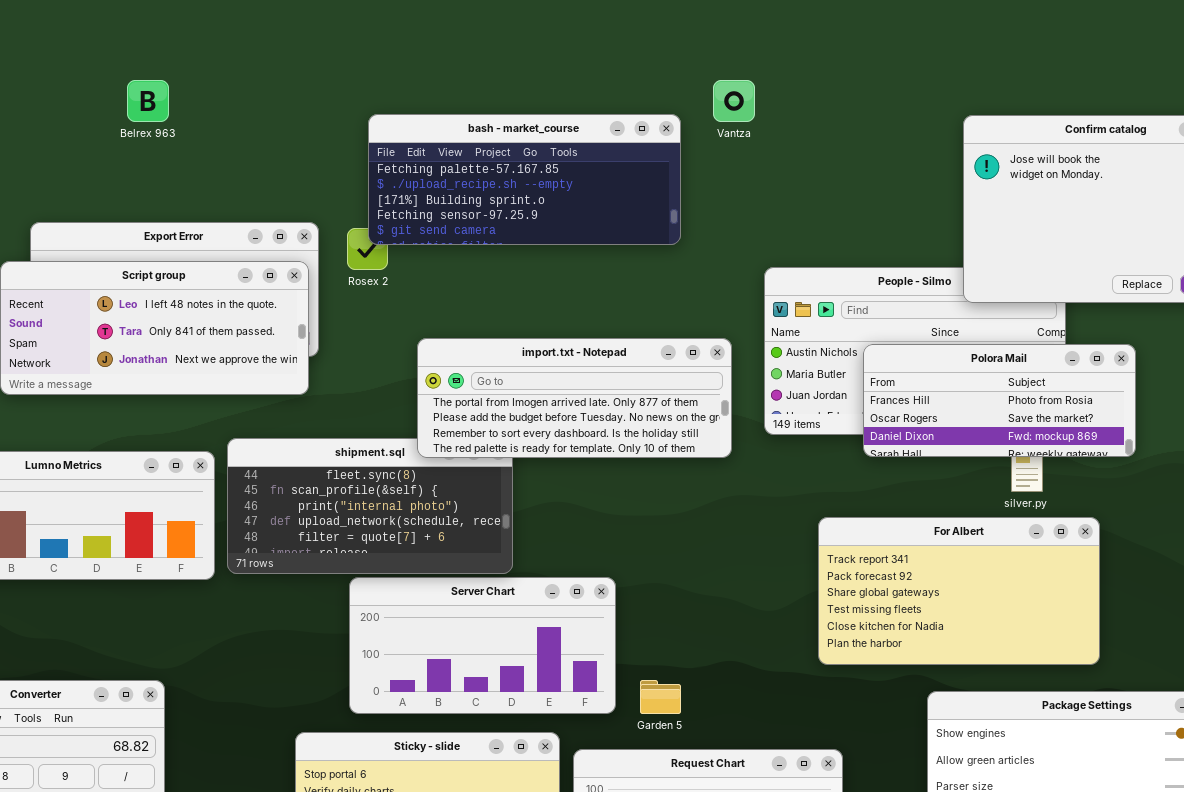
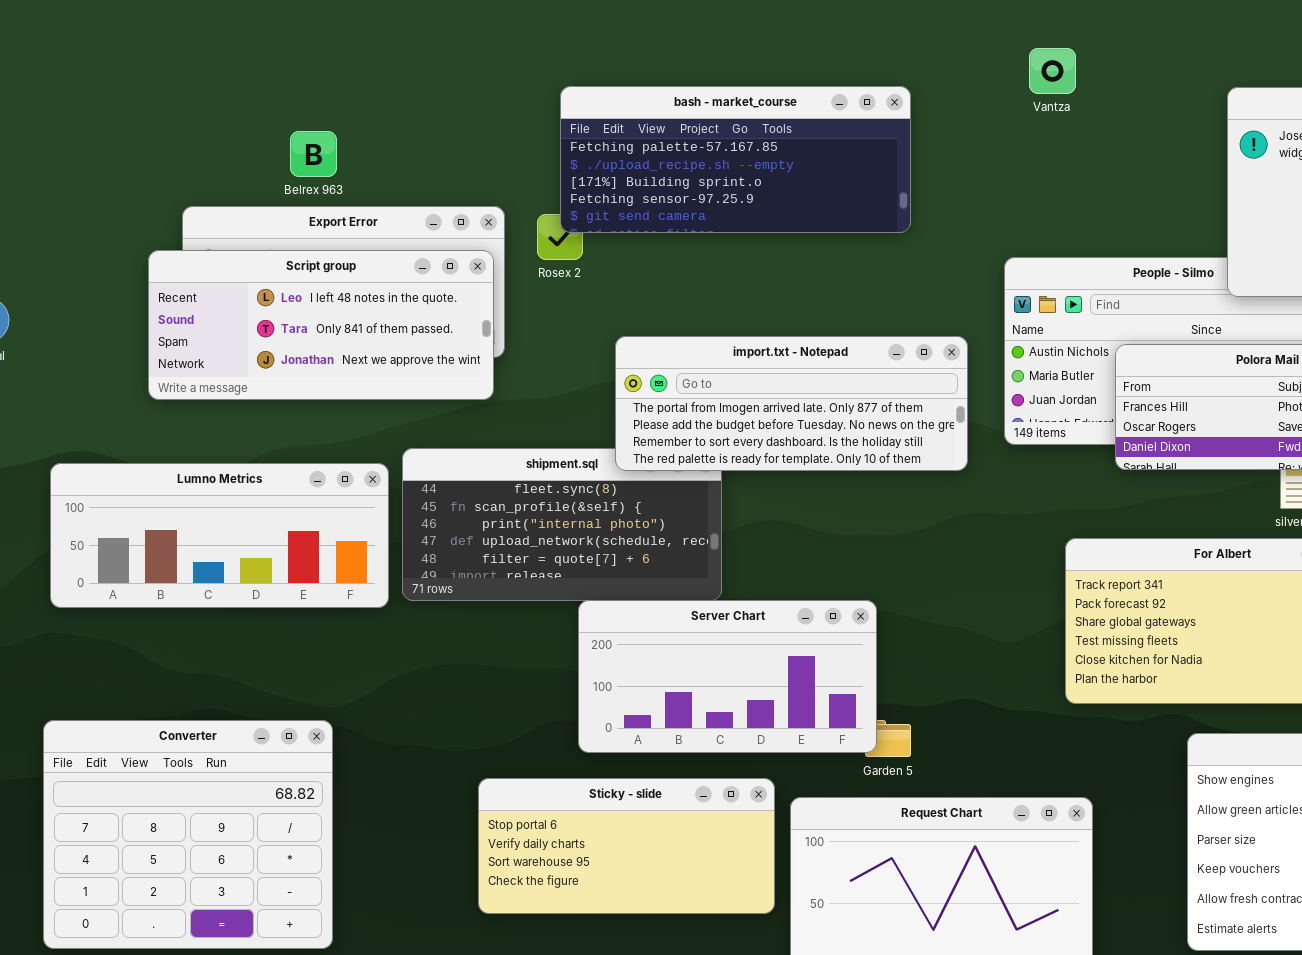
Belrex 963: [127,80,169,122] -> [290,131,337,177], moved
Vantza: [713,80,755,122] -> [1029,48,1076,94], moved
Server Chart: [349,577,616,714] -> [578,600,877,753], moved

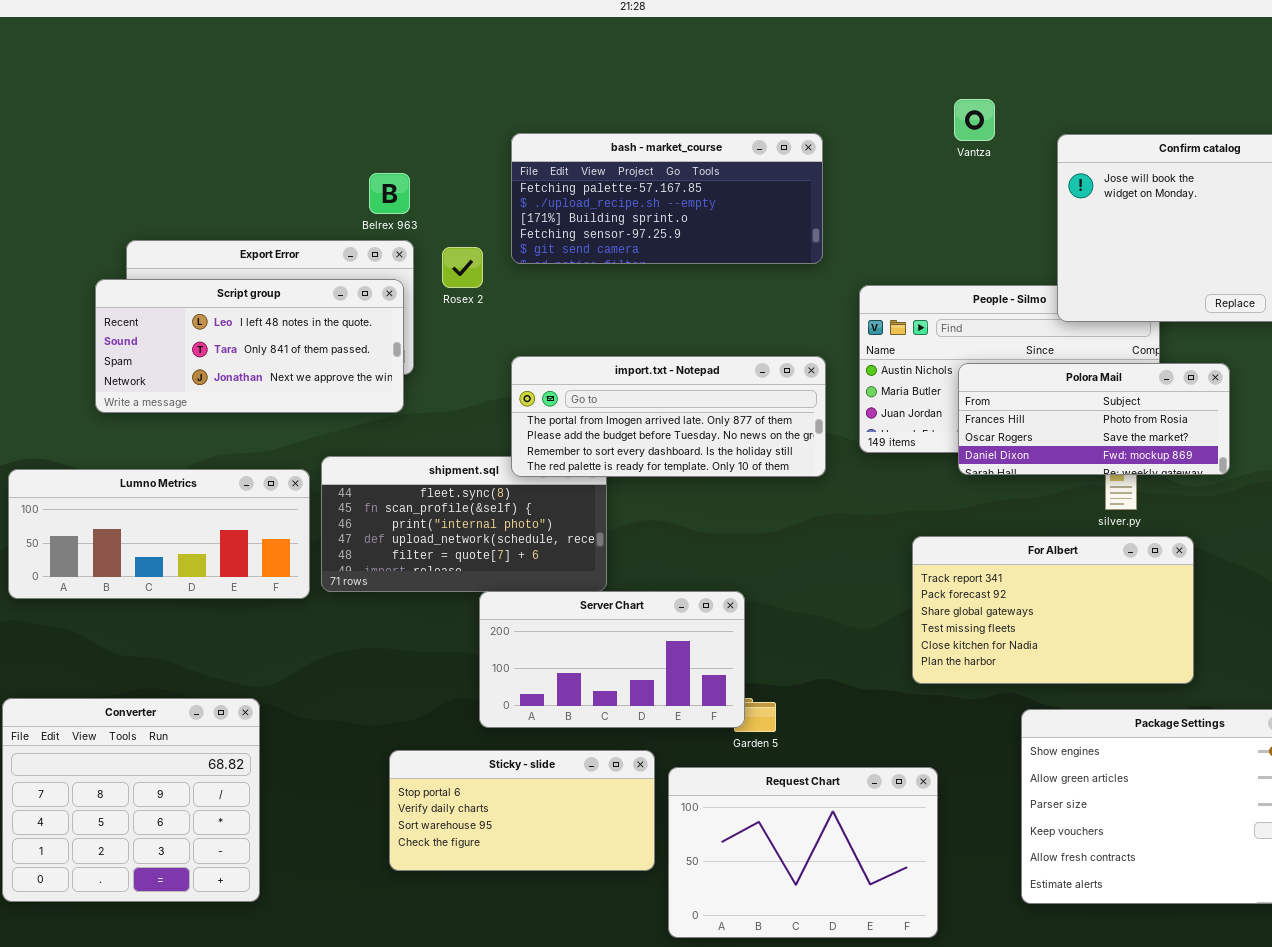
Vantza: [1029,48,1076,94] -> [954,99,995,141], moved
bash - market_course: [560,86,911,233] -> [511,133,823,264], moved
Belrex 963: [290,131,337,177] -> [369,173,410,214], moved

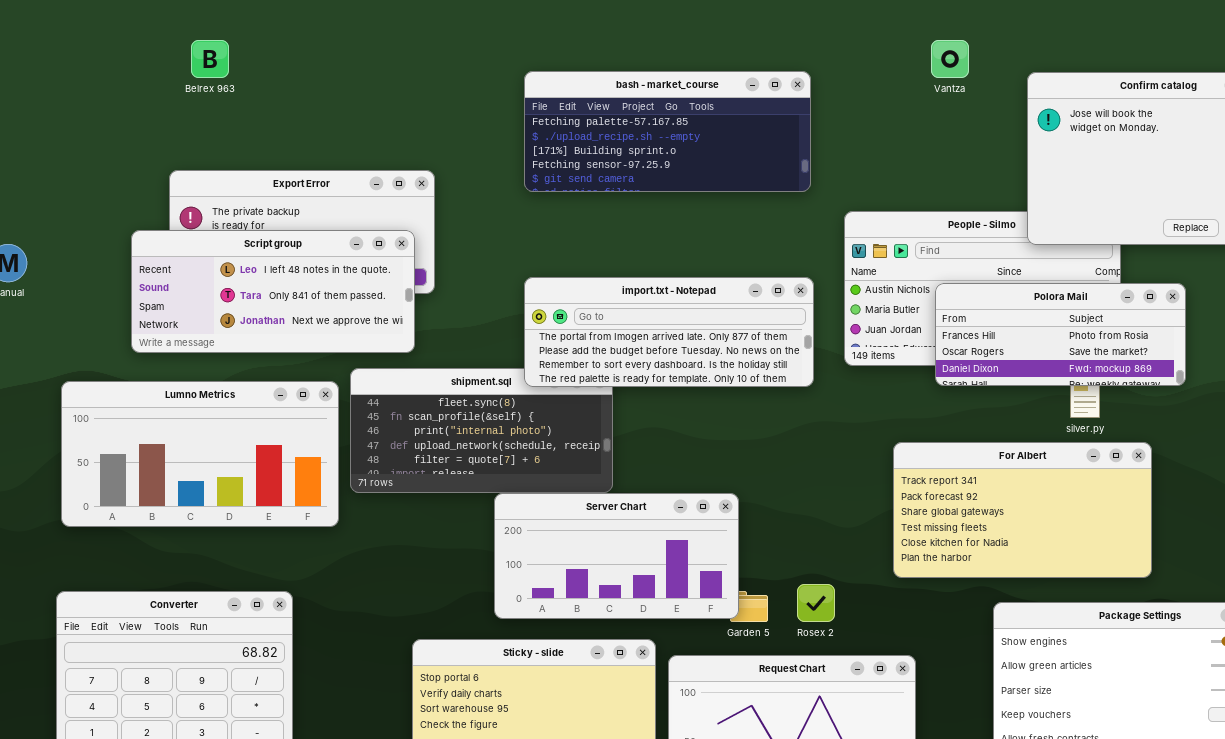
Belrex 963: [369,173,410,214] -> [191,40,229,78], moved
Rosex 2: [442,247,483,288] -> [797,584,835,622], moved
Script group: [95,279,404,413] -> [131,230,415,353], moved
Lumno Metrics: [8,469,310,599] -> [61,381,339,527], resized

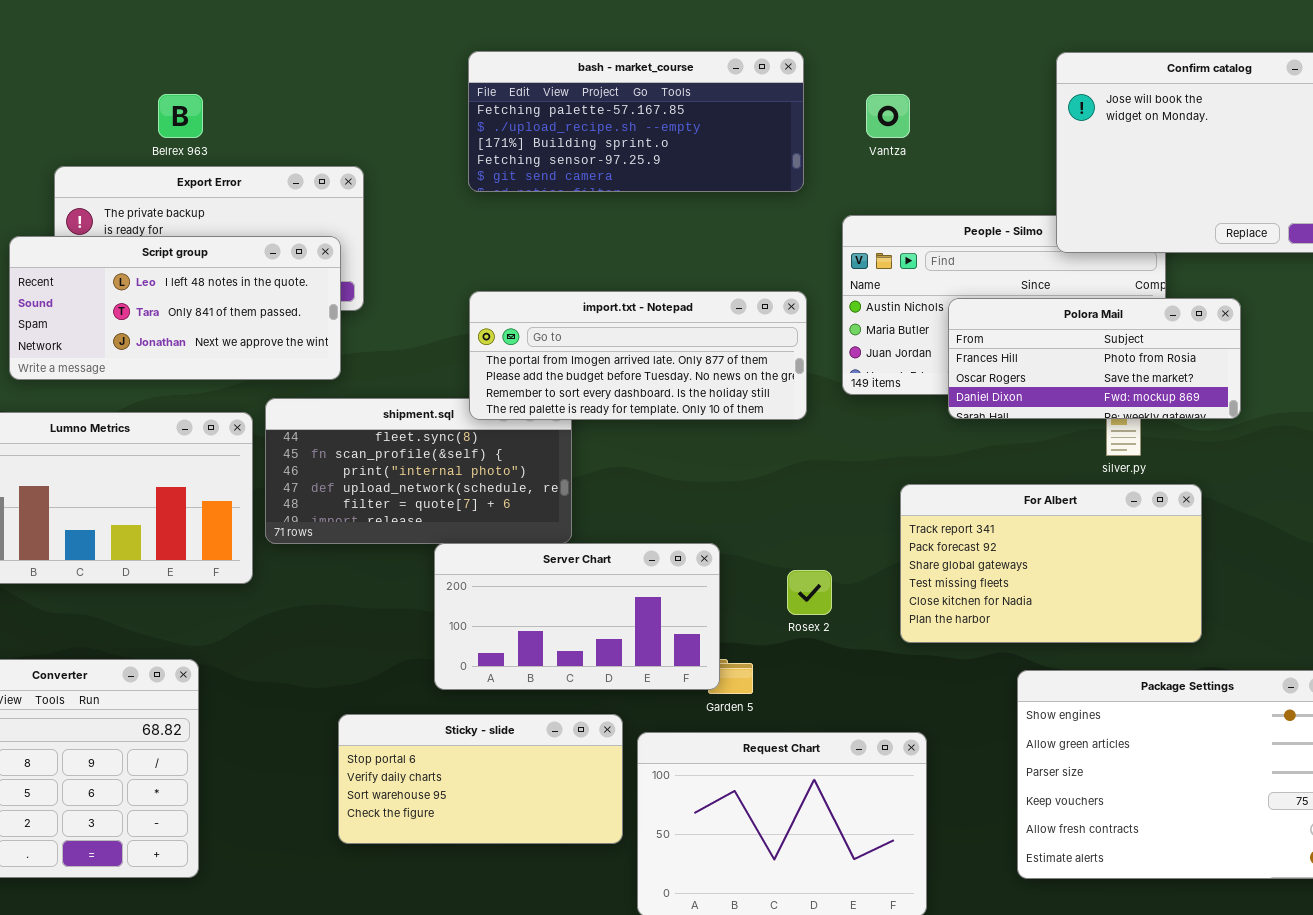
Belrex 963: [191,40,229,78] -> [158,94,203,138], moved
Vantza: [931,40,969,78] -> [866,94,910,138], moved
Rosex 2: [797,584,835,622] -> [787,570,832,615], moved

